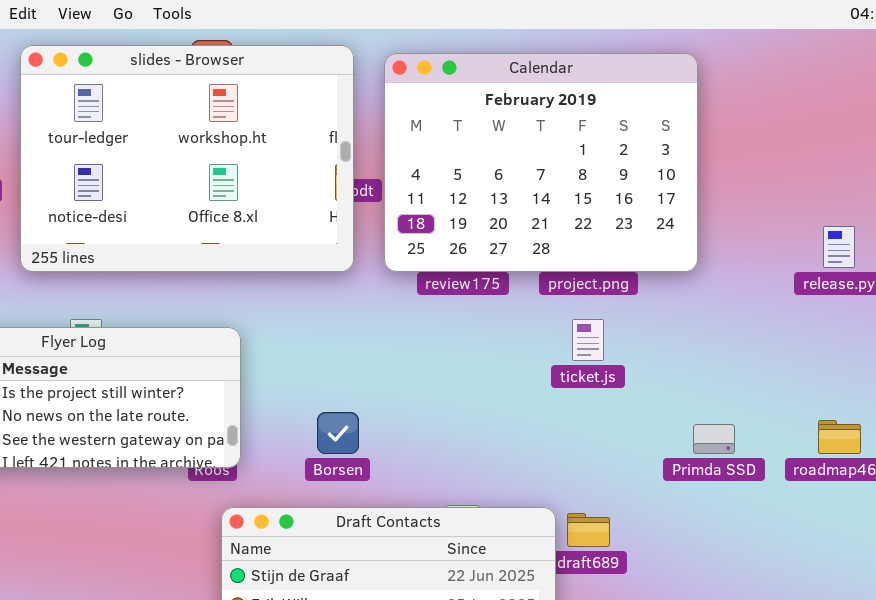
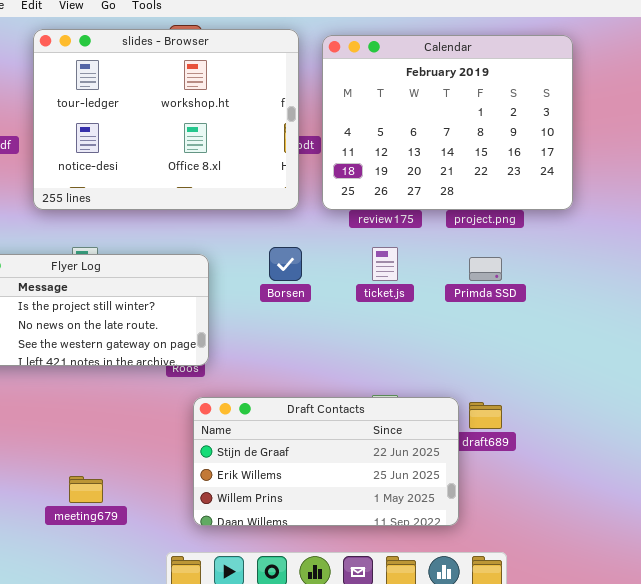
ticket.js: [572,319,604,361] -> [372,247,398,281], moved
Borsen: [317,412,359,454] -> [269,247,302,281], moved
Primda SSD: [693,424,735,454] -> [469,257,502,281], moved

